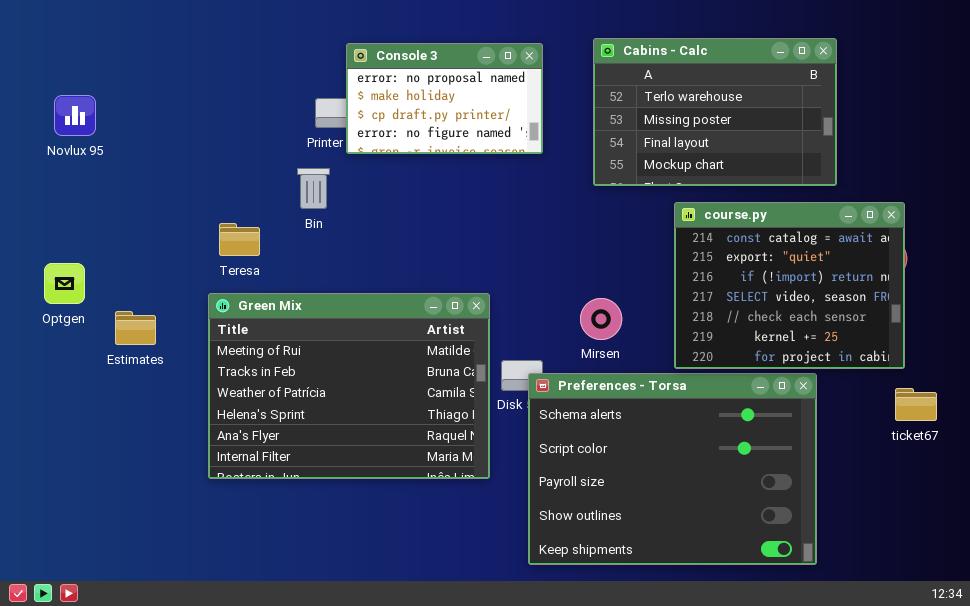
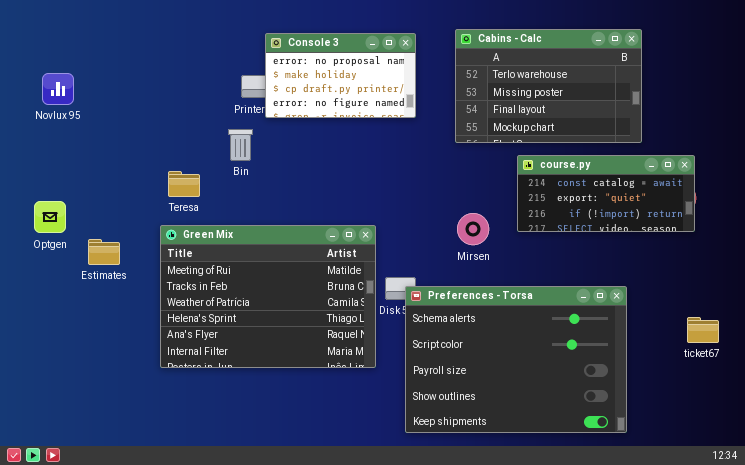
course.py: [674,202,905,369] -> [517,155,695,232], resized
Mirsen: [580,298,622,340] -> [457,213,489,245], moved
ticket67: [895,388,937,421] -> [687,317,719,343], moved

